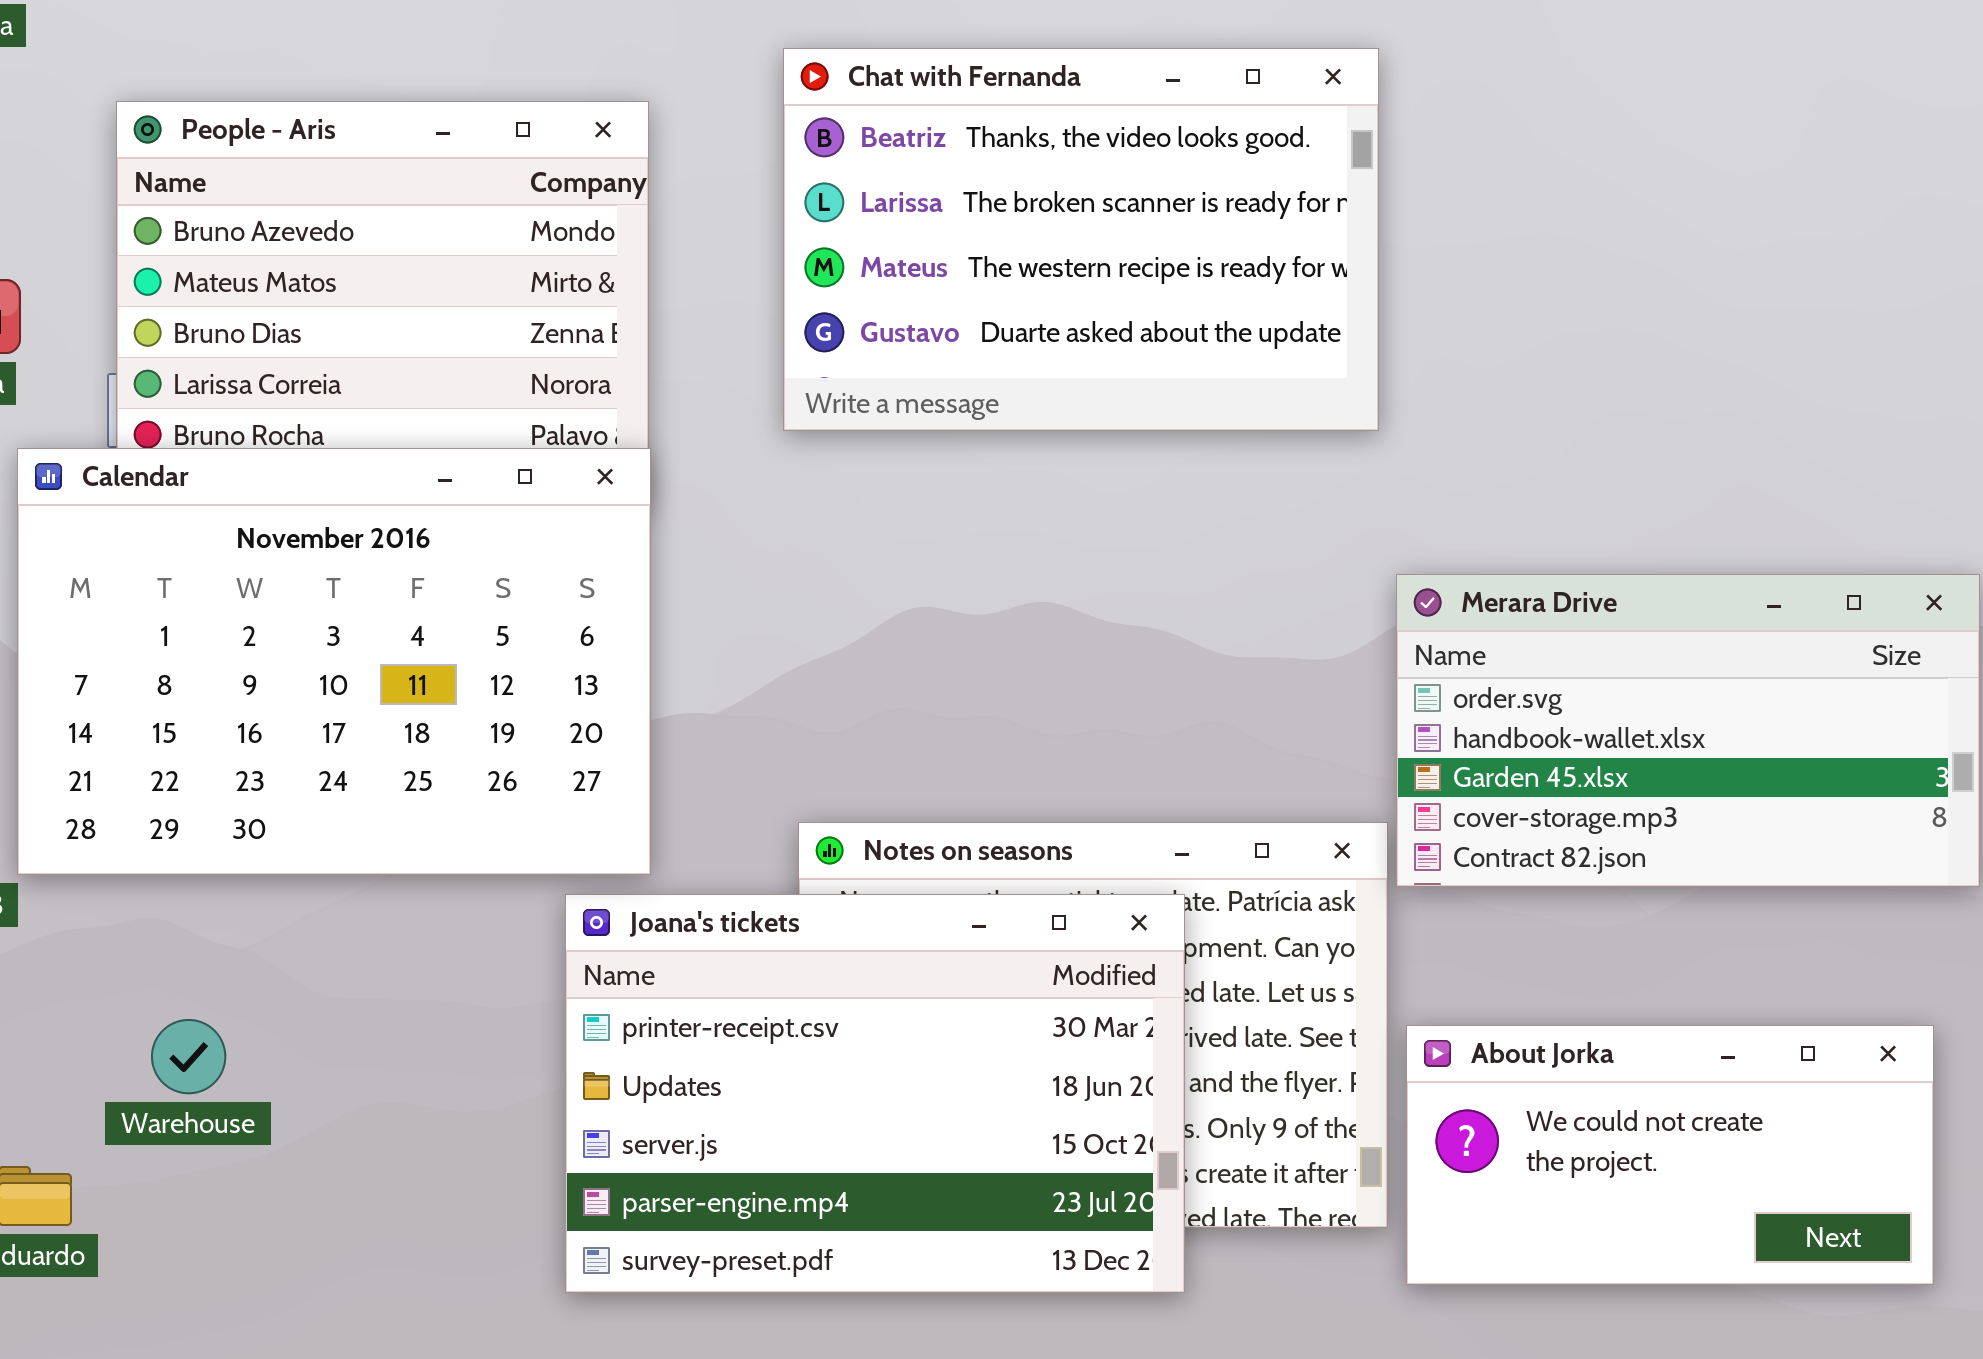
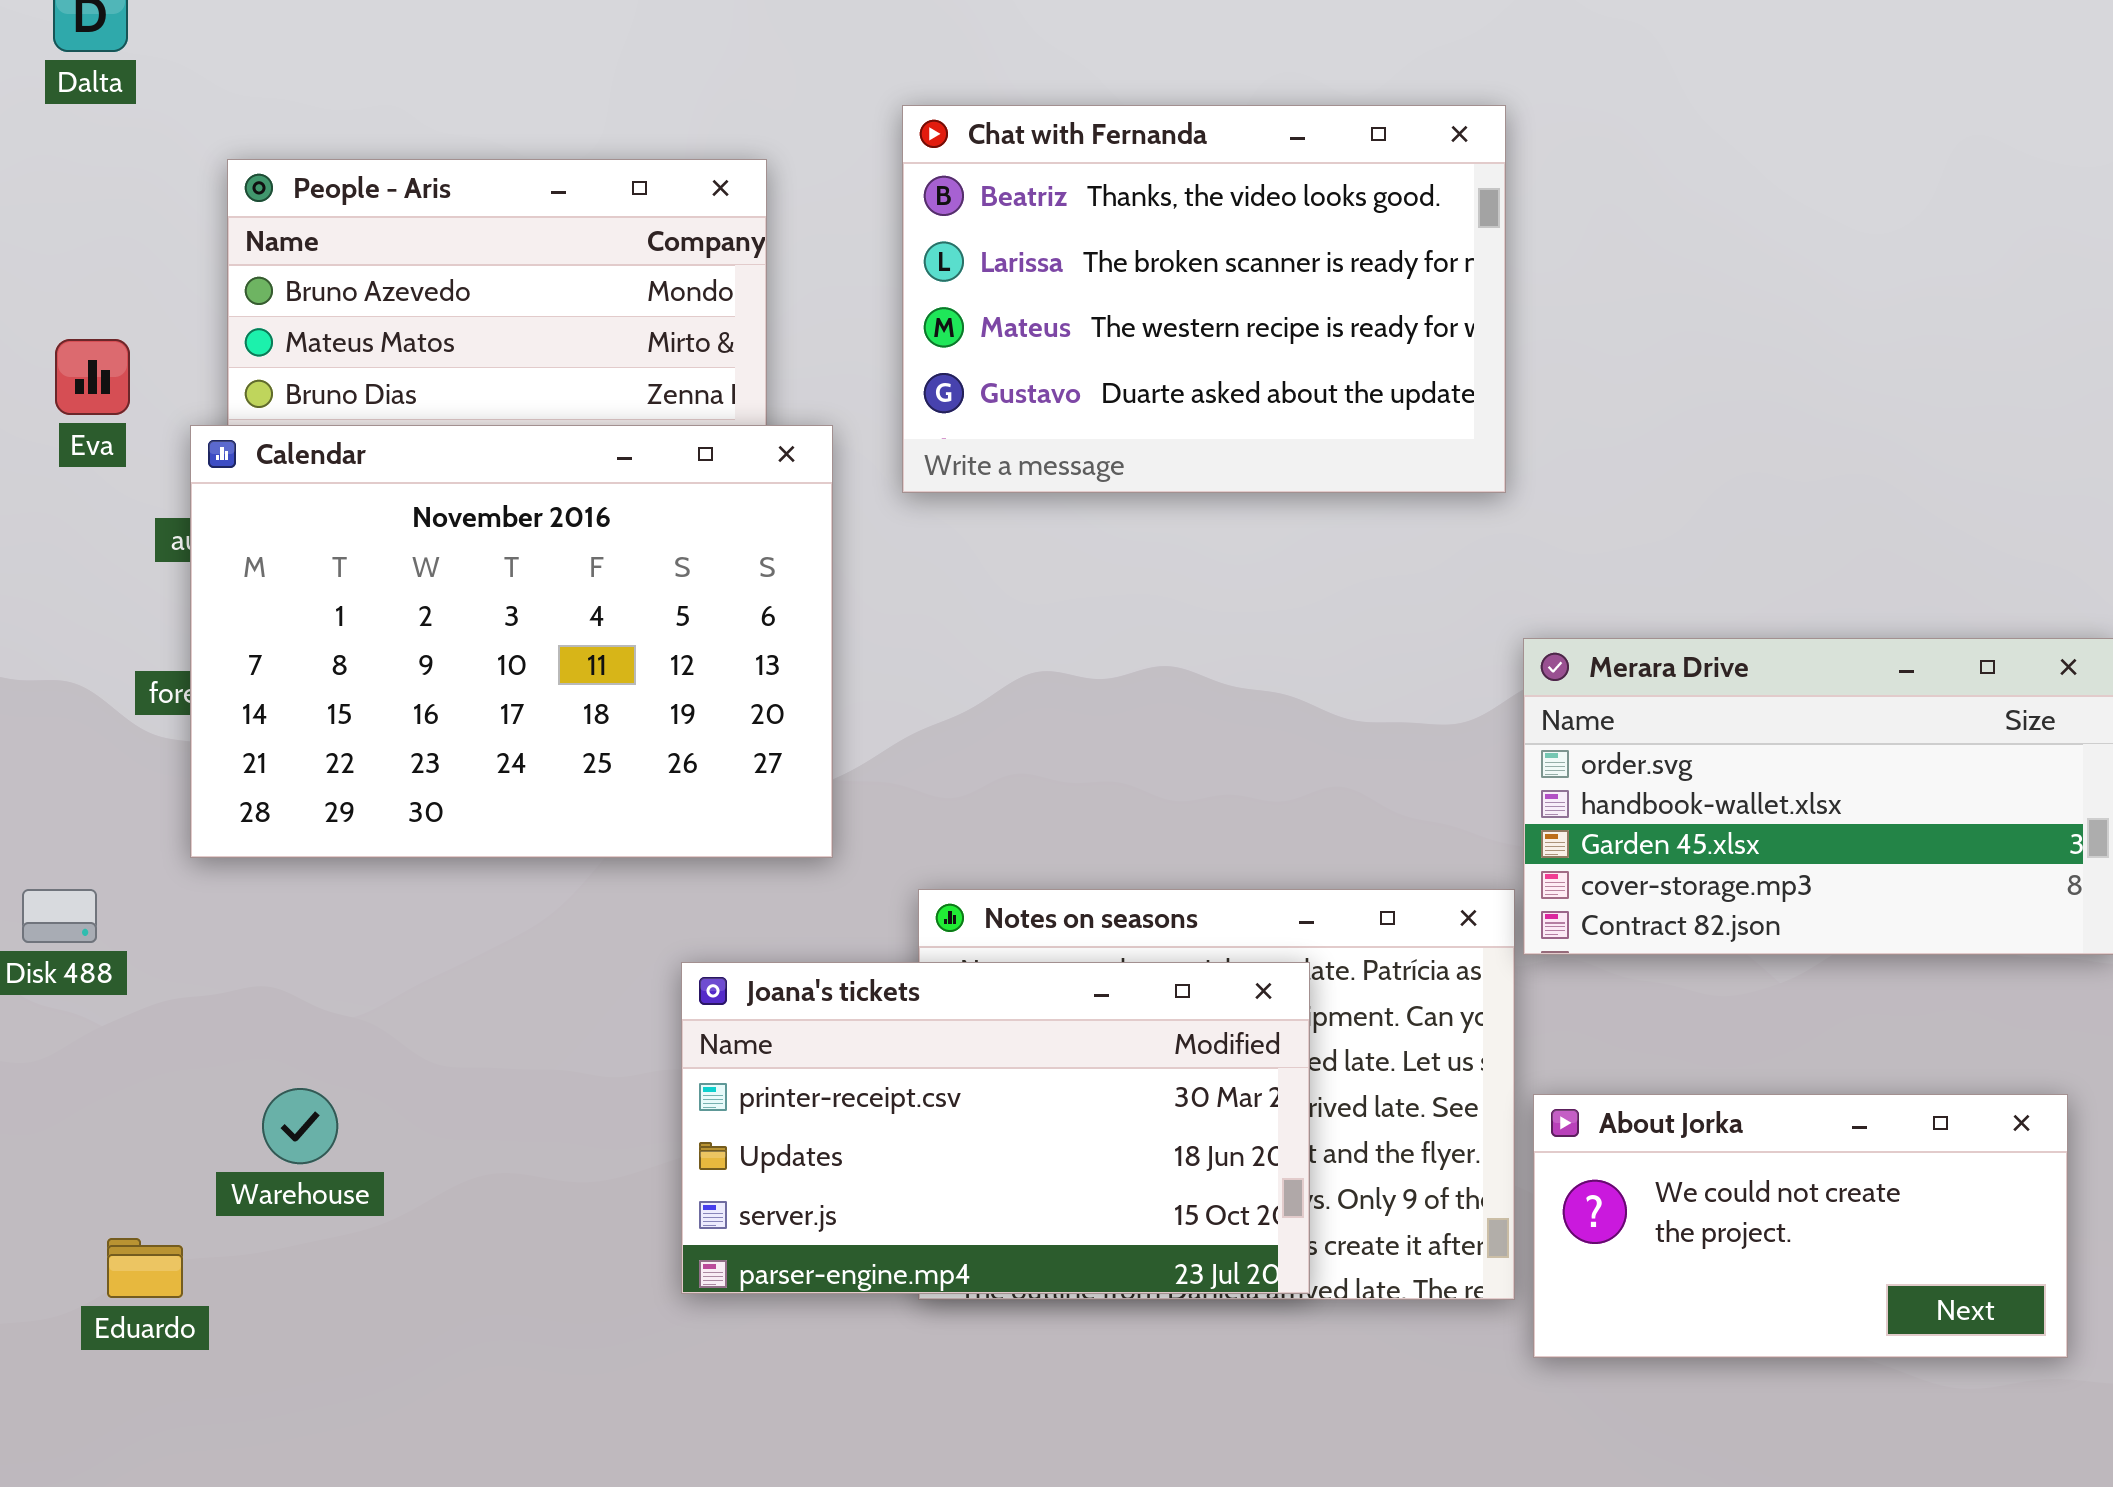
Calendar: [17,448,651,875] -> [190,425,833,858], moved
Joana's tickets: [565,894,1185,1293] -> [681,962,1310,1294], resized

